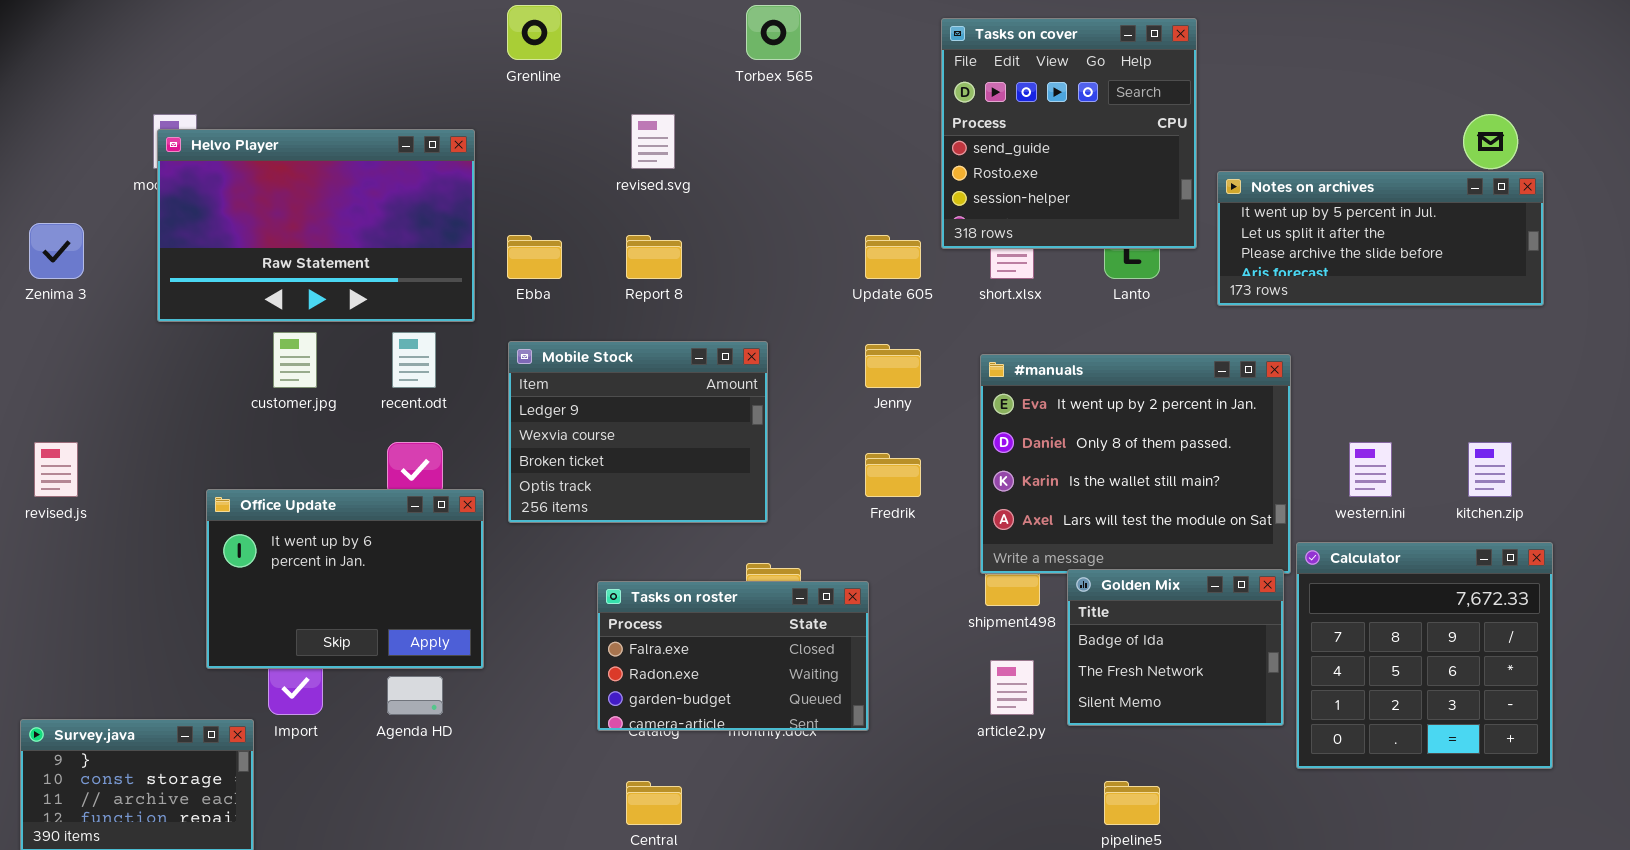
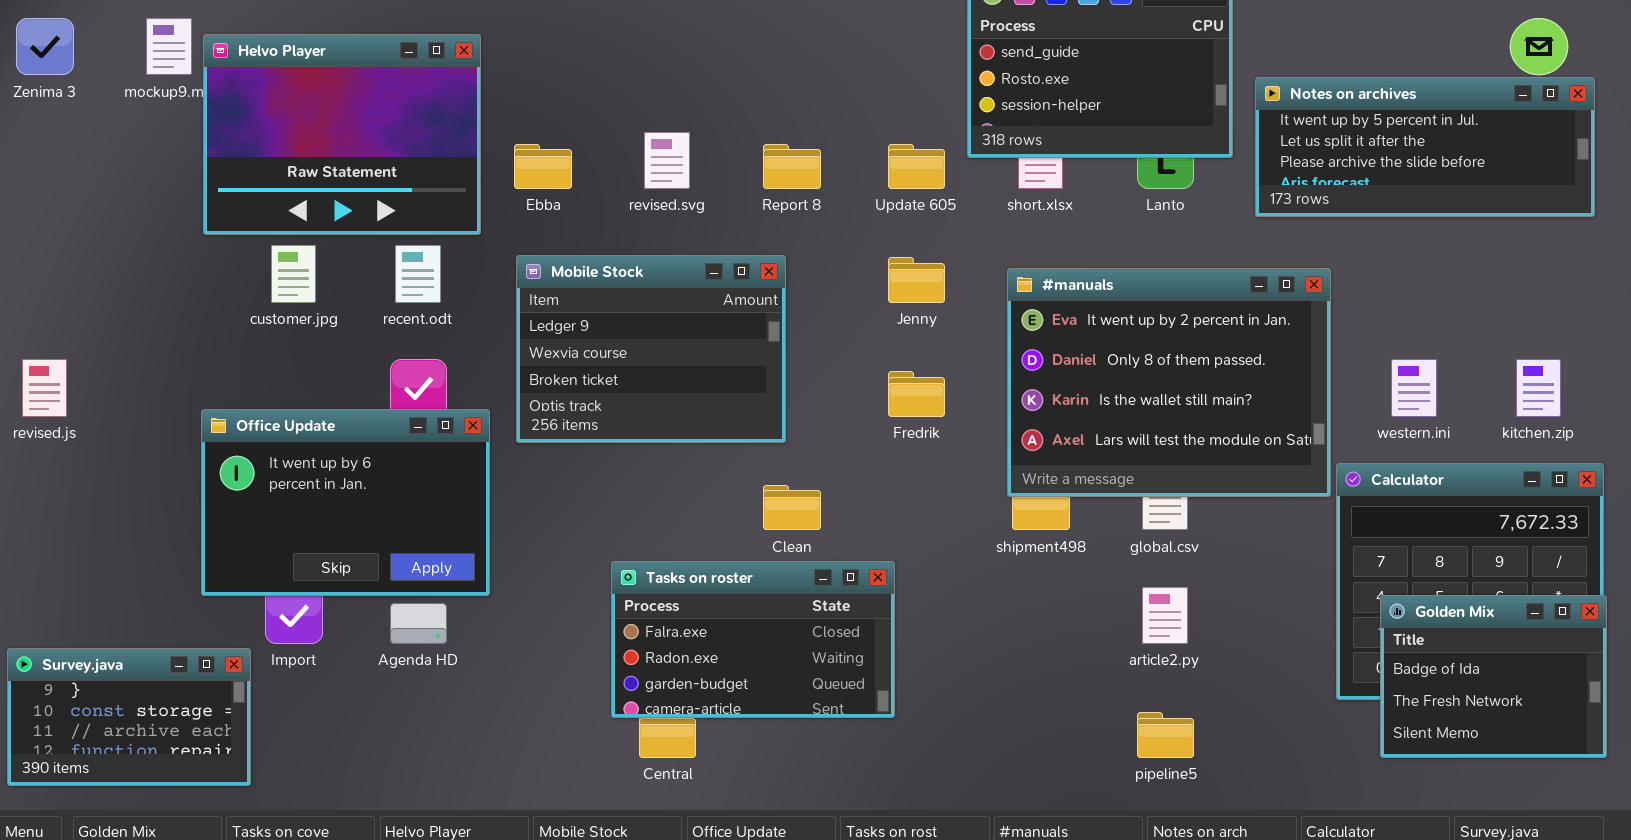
revised.svg: [631,114,675,169] -> [644,132,690,189], moved
Helvo Player: [157,129,475,322] -> [203,34,481,235], resized
Zenima 3: [29,223,84,279] -> [16,18,74,75], moved
Report 8: [626,235,682,279] -> [763,144,821,189], moved
Golden Mix: [1067,569,1284,726] -> [1380,595,1607,758], moved
Tasks on roster: [597,581,869,731] -> [611,561,895,718], moved
article2.py: [990,660,1034,715] -> [1142,587,1188,644], moved

